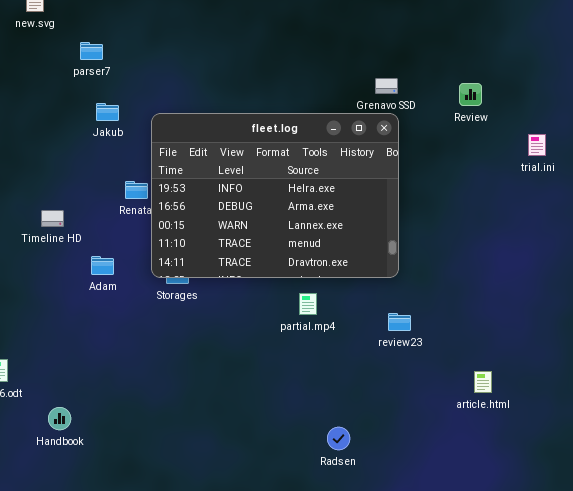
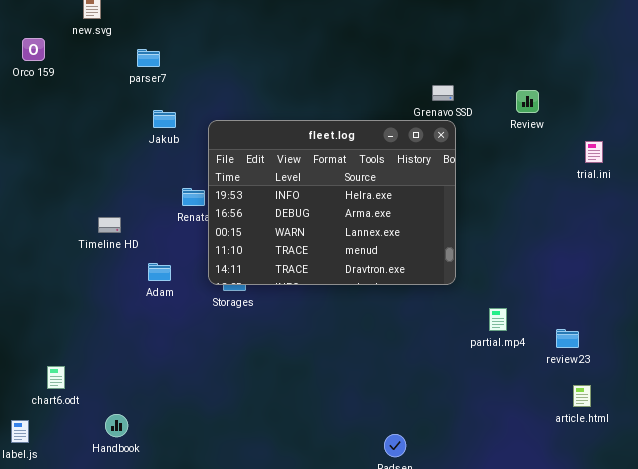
partial.mp4: [299,293,317,315] -> [489,308,507,331], moved
review23: [388,313,411,331] -> [556,329,579,348], moved
article.html: [474,371,492,393] -> [573,385,591,407], moved

